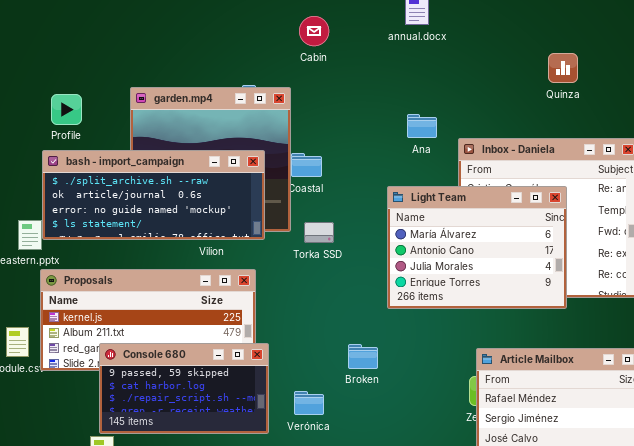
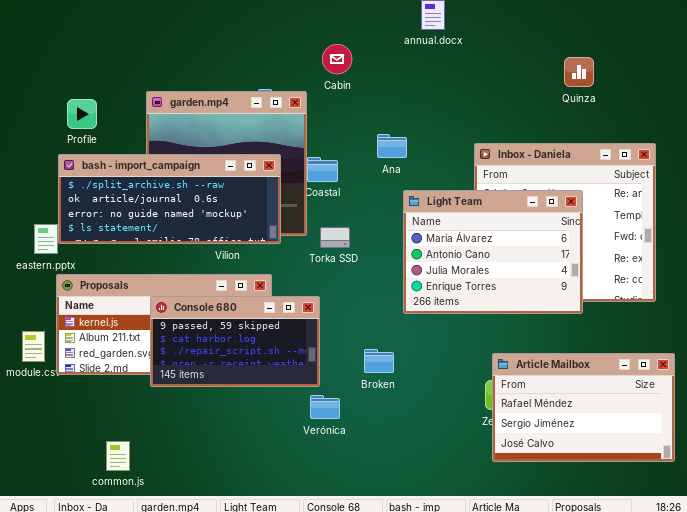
Cabin: [299,16,329,46] -> [322,44,352,74], moved
Ana: [407,114,437,138] -> [377,134,407,158], moved
Console 680: [99,343,269,434] -> [150,296,320,387], moved

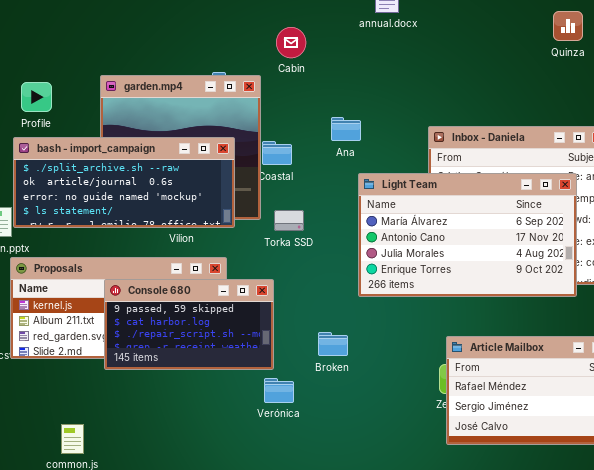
Quinza: [564,57,594,87] -> [553,11,583,41], moved
Light Team: [403,190,583,314] -> [358,173,577,297], resized

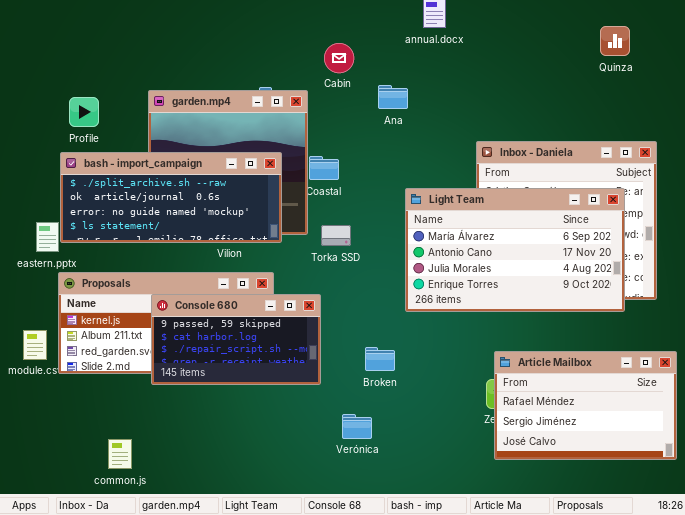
Ana: [331,117,361,141] -> [378,85,408,109], moved
Verónica: [264,378,294,403] -> [342,414,372,439], moved

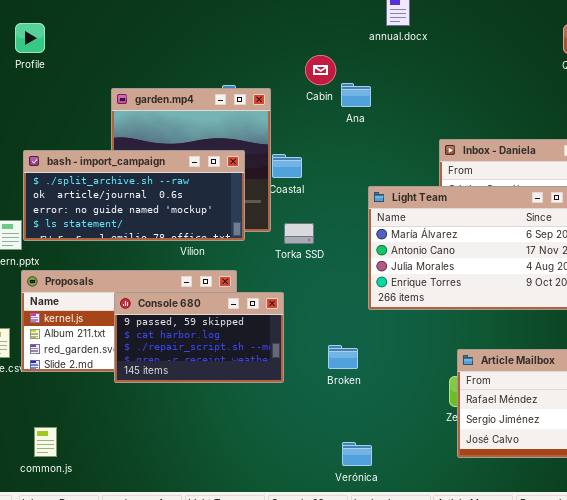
Cabin: [324,43,354,73] -> [305,55,336,85], moved
Profile: [69,97,99,127] -> [15,23,45,53], moved
Verónica: [342,414,372,439] -> [342,442,372,466], moved
common.js: [108,439,132,469] -> [34,427,57,457], moved

